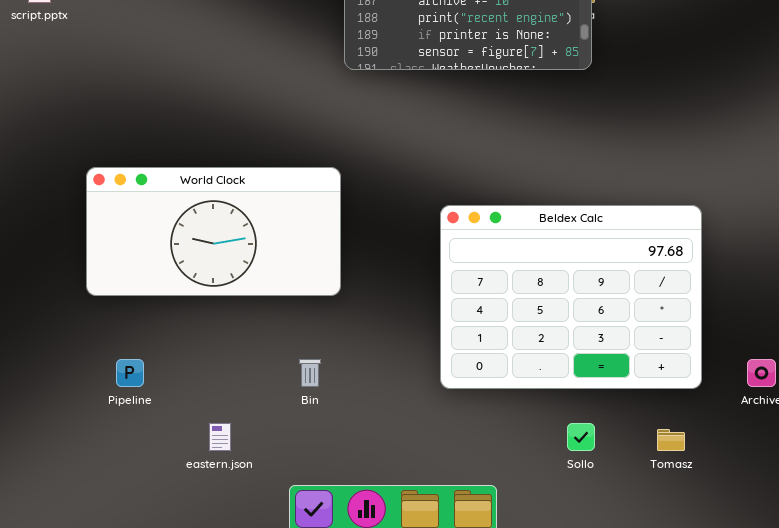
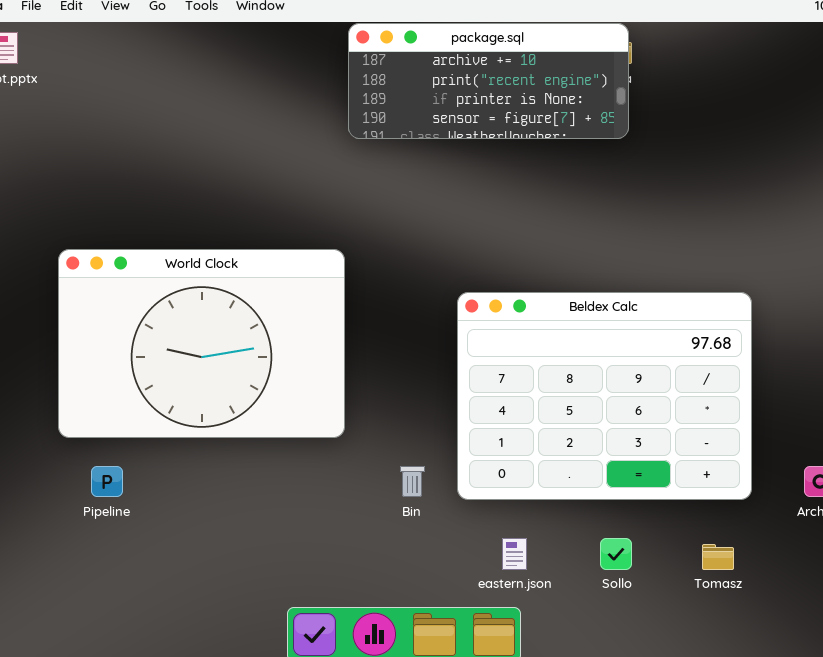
World Clock: [86,167,341,296] -> [58,249,345,438], resized
Bin: [299,359,321,387] -> [400,466,425,497], moved
eastern.json: [209,423,231,451] -> [502,538,527,570], moved

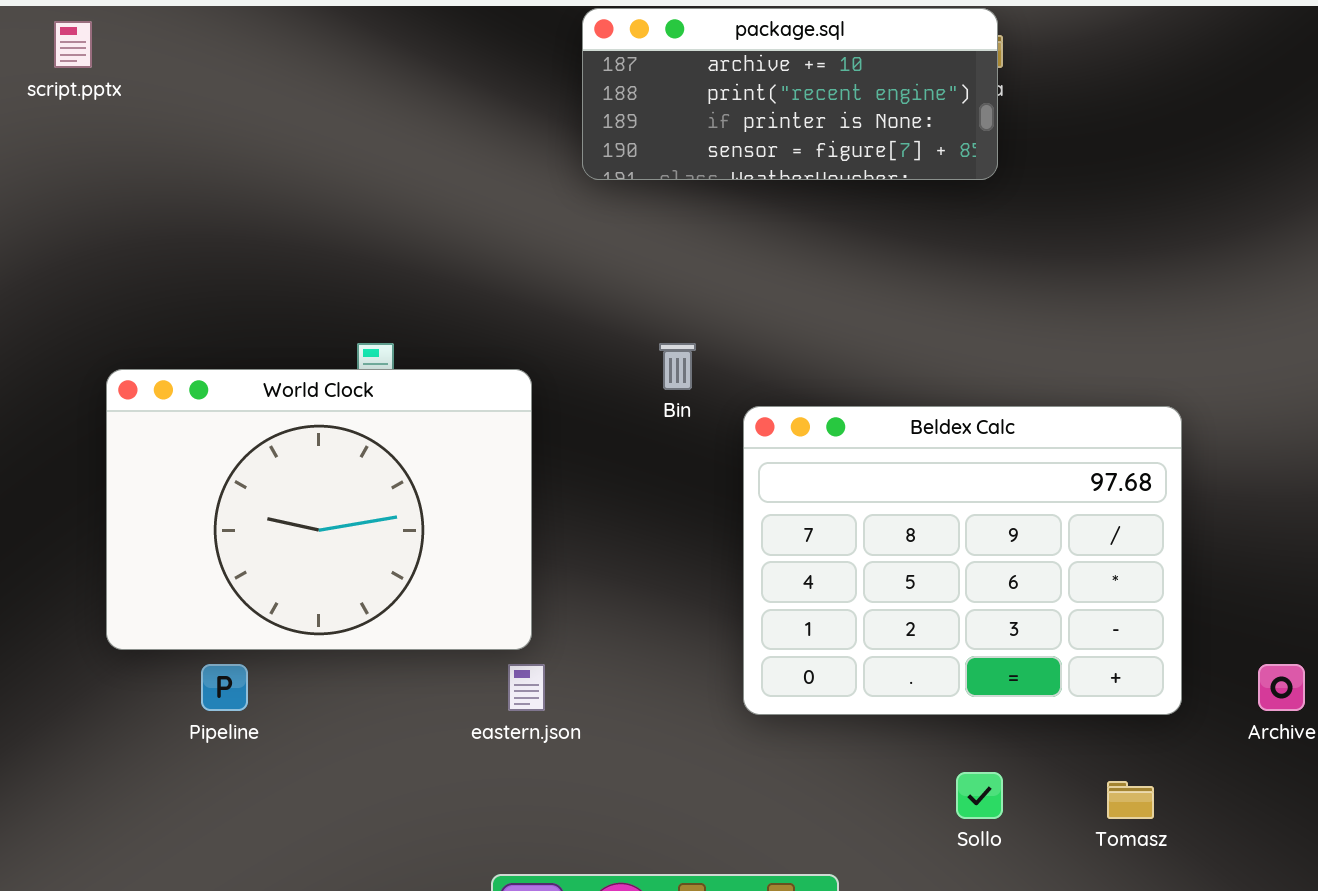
World Clock: [58,249,345,438] -> [106,369,532,650], moved
Bin: [400,466,425,497] -> [659,343,696,390], moved
eastern.json: [502,538,527,570] -> [508,664,545,711], moved

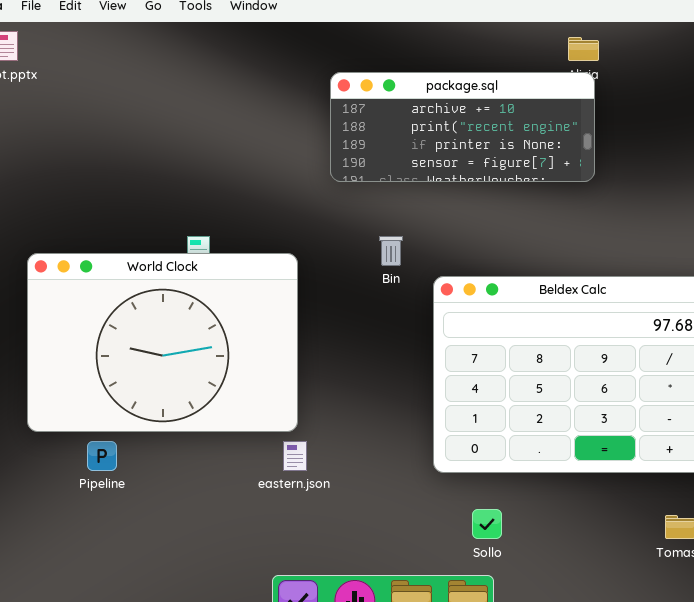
package.sql: [582,8,998,180] -> [330,72,595,182], moved
Sollo: [956,772,1003,819] -> [472,509,502,539], moved

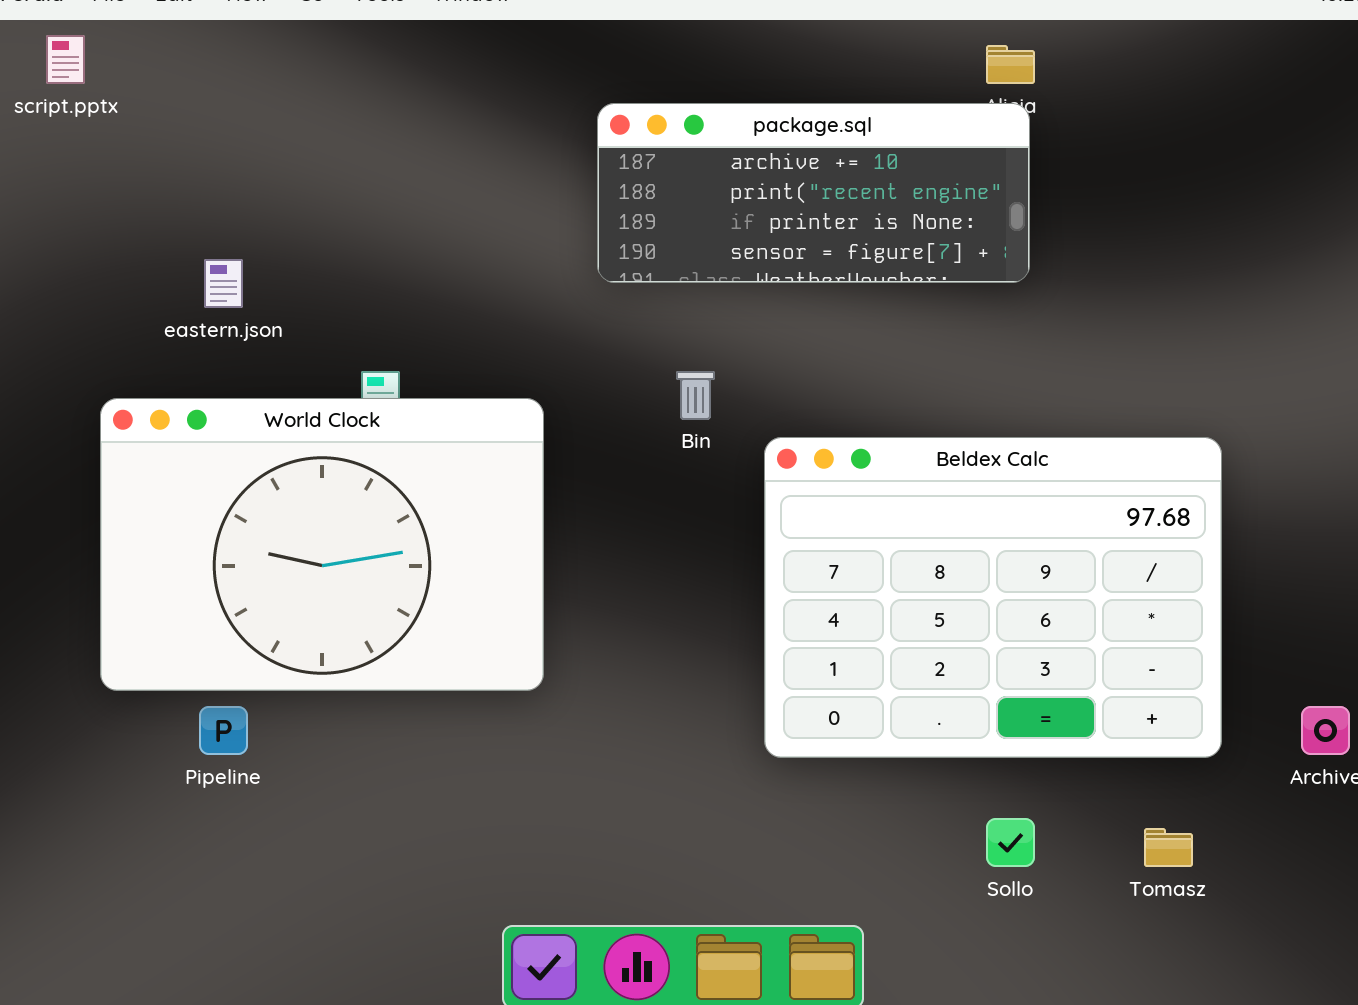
eastern.json: [283,441,307,471] -> [204,259,243,308], moved
Sollo: [472,509,502,539] -> [986,818,1035,867], moved

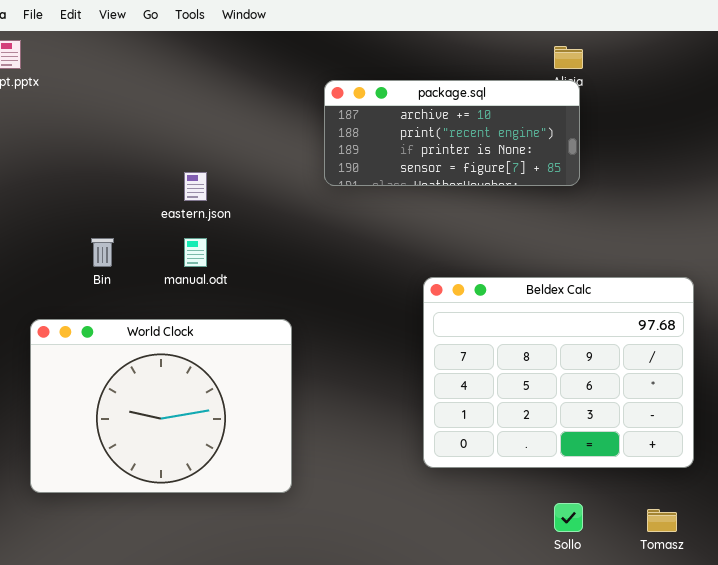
eastern.json: [204,259,243,308] -> [184,172,207,201], moved
Bin: [676,371,715,420] -> [91,238,114,267], moved
World Clock: [100,398,544,691] -> [30,319,292,493], moved

